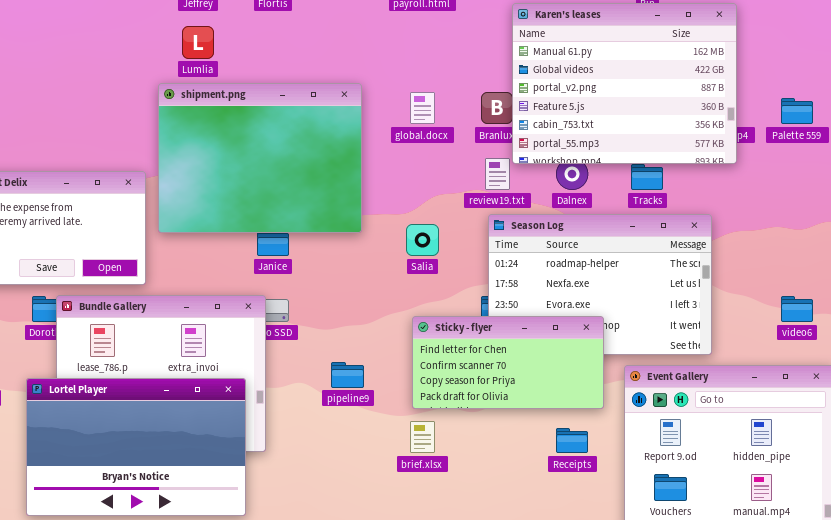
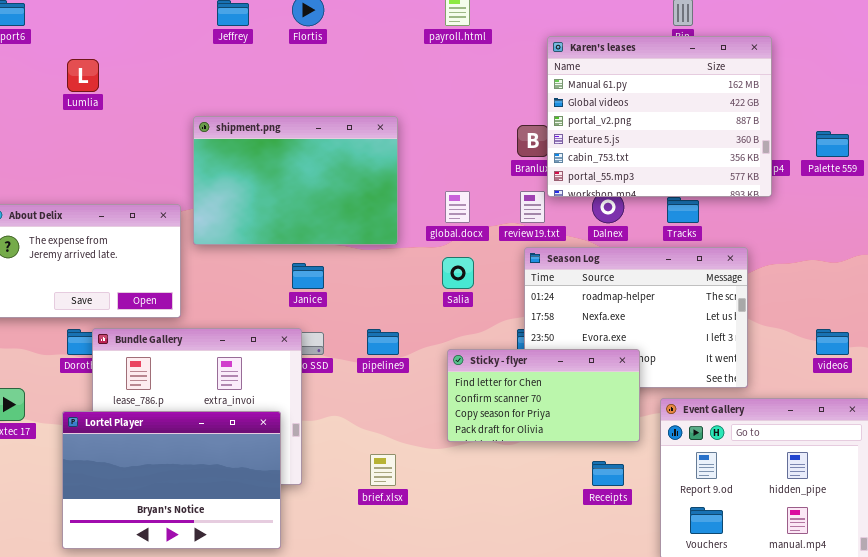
Lumlia: [182,26,214,59] -> [67,59,99,92], moved
shipment.png: [158,83,362,233] -> [193,116,398,245], resized
global.docx: [410,92,435,124] -> [445,191,470,223], moved
pipeline9: [331,362,364,388] -> [367,329,399,355], moved
brief.xlsx: [410,421,435,453] -> [370,454,396,486], moved

